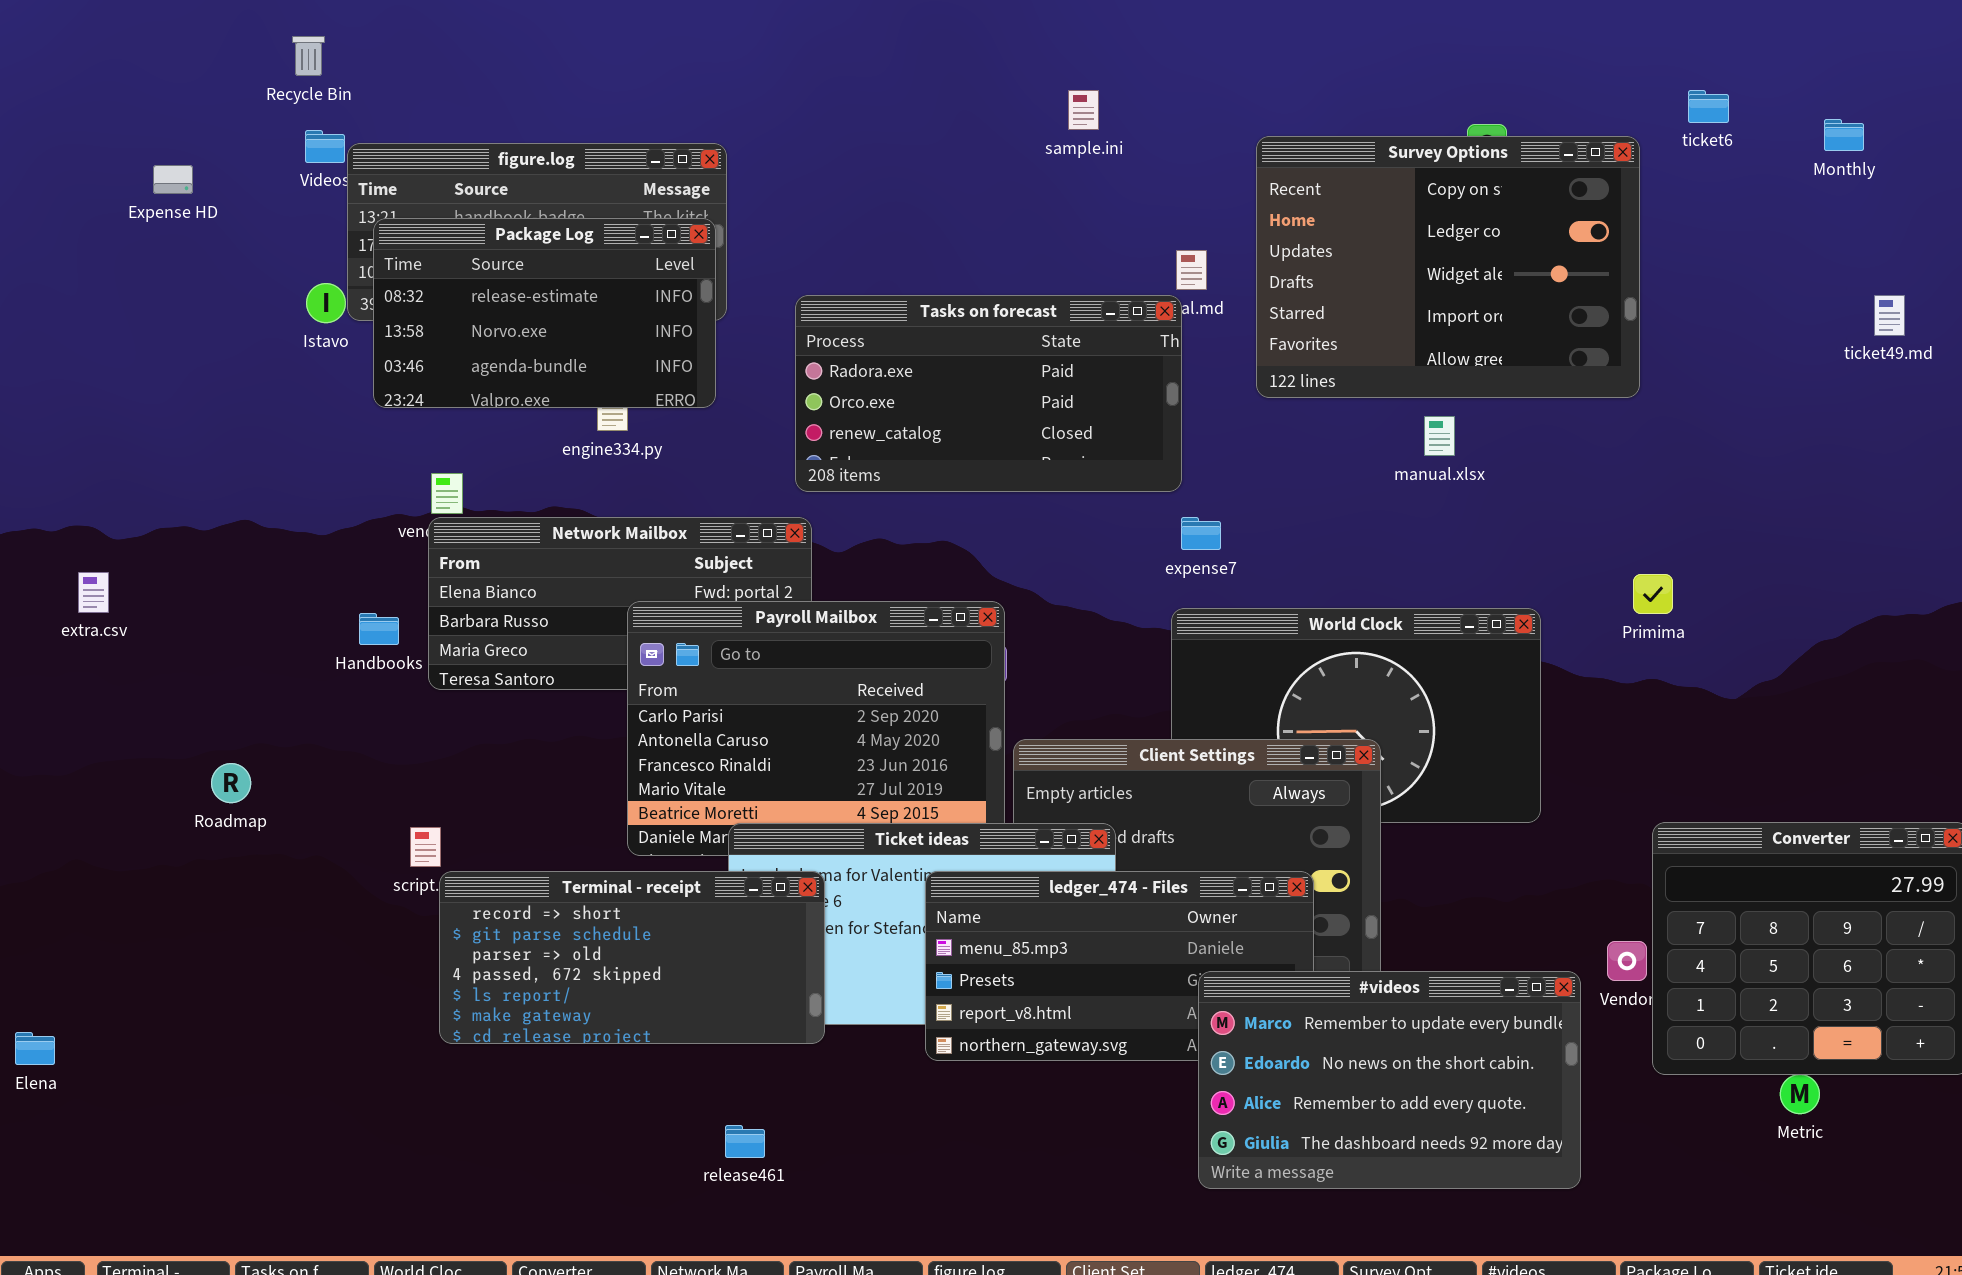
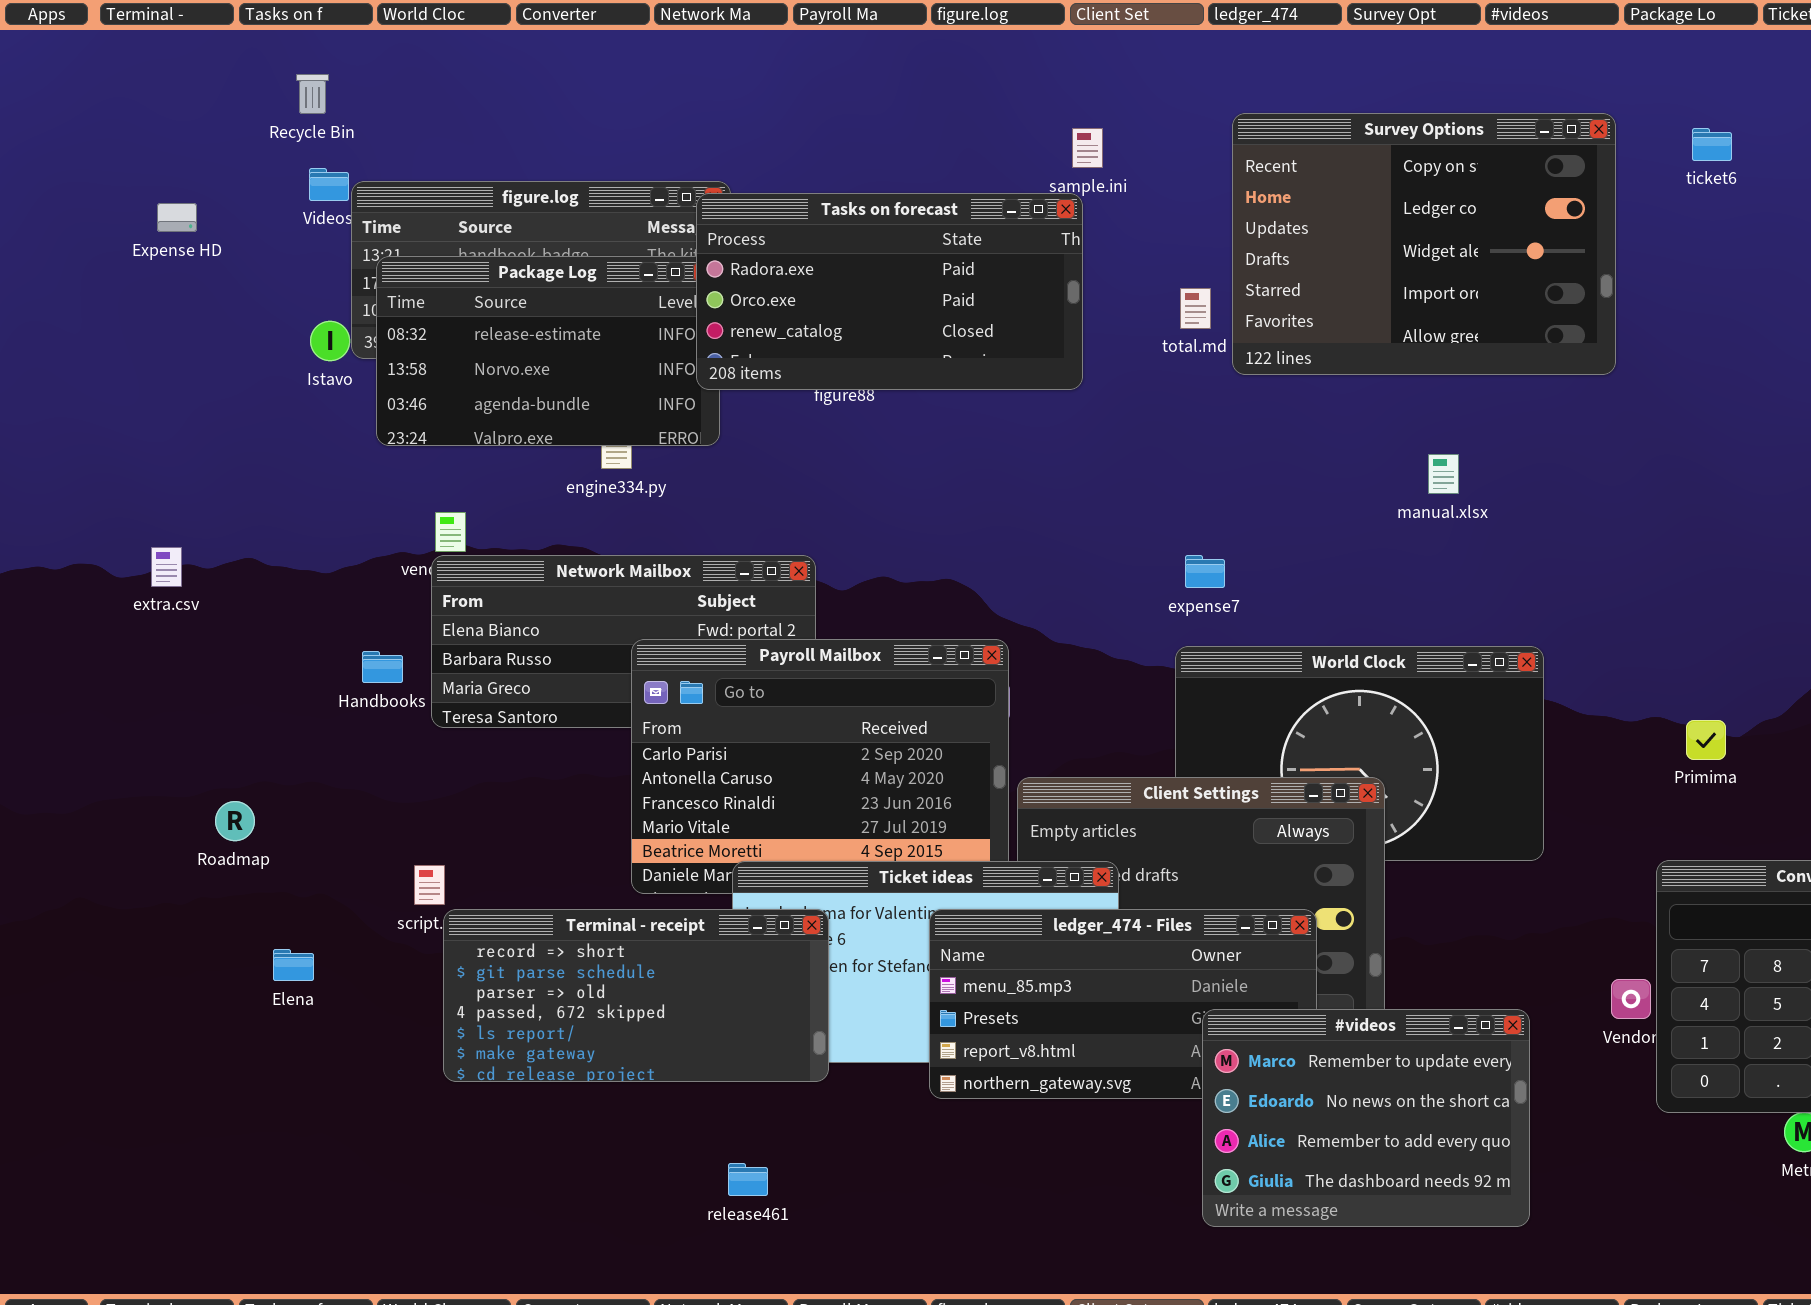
Survey Options: [1256,136,1640,398] -> [1232,113,1616,375], moved
Tasks on forecast: [795,295,1182,492] -> [696,193,1083,390], moved
extra.csv: [78,572,109,613] -> [151,547,182,587], moved
Primima: [1633,574,1673,614] -> [1686,720,1726,760], moved
#videos: [1198,971,1581,1189] -> [1202,1009,1530,1227], resized
Elena: [15,1032,55,1065] -> [273,949,314,981], moved

